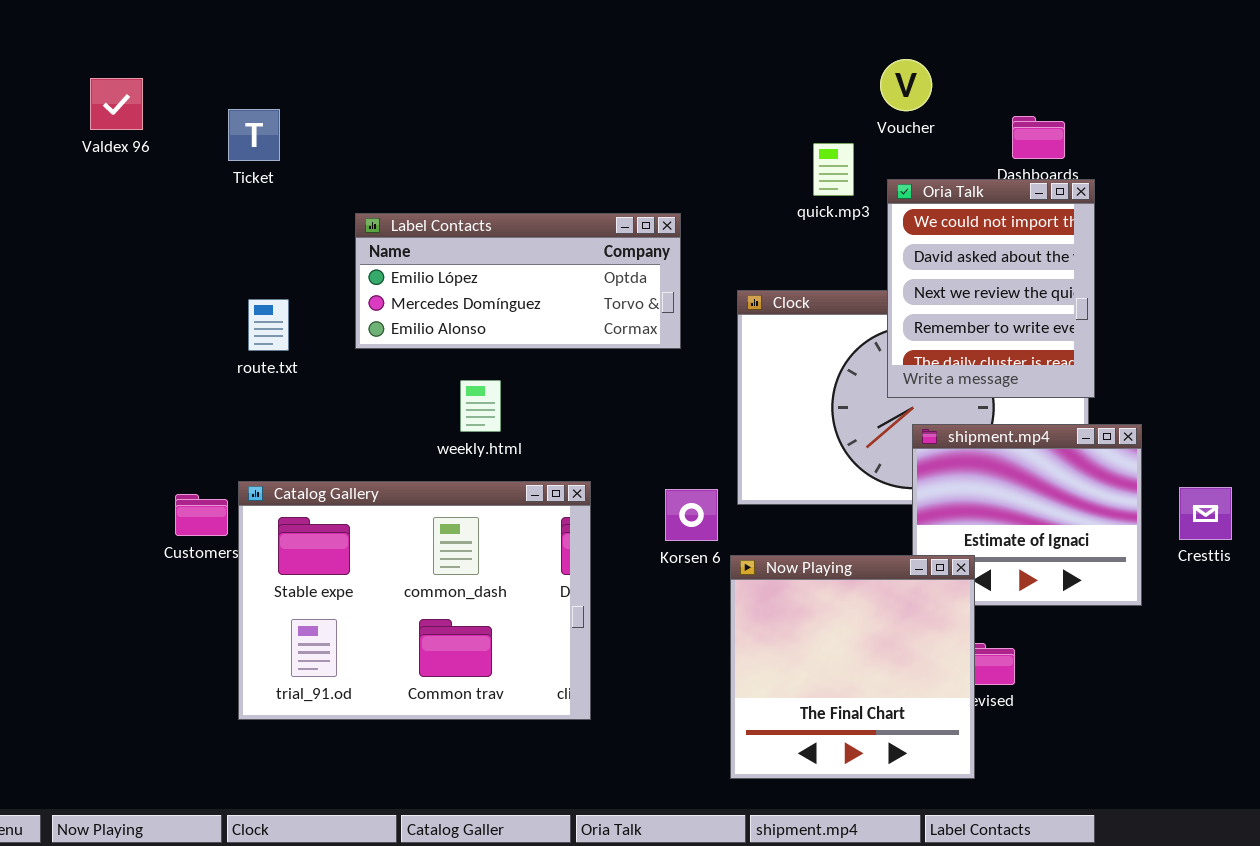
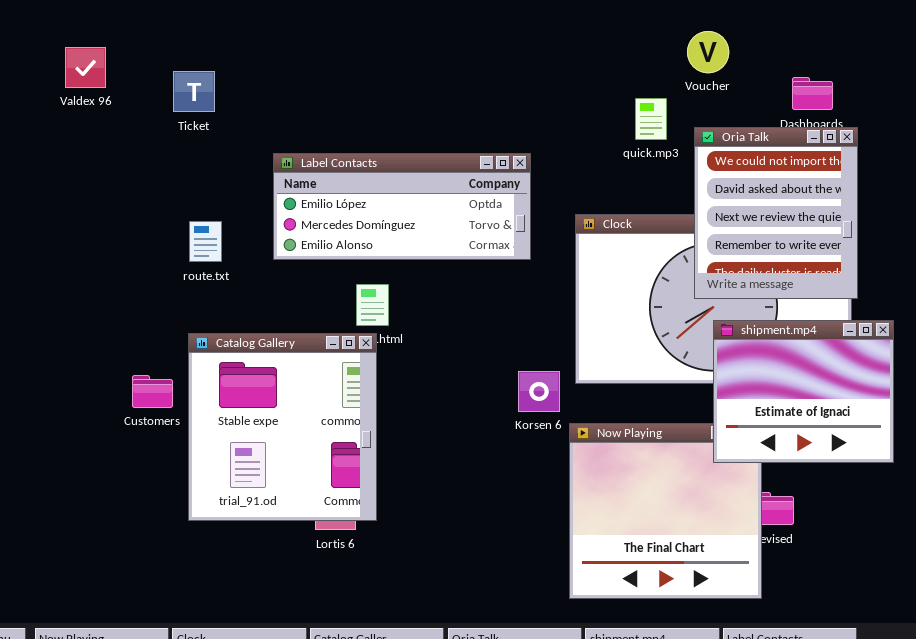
shipment.mp4: [912,424,1142,606] -> [713,320,894,463], raised
Catalog Gallery: [238,481,591,720] -> [188,333,377,521], moved, resized

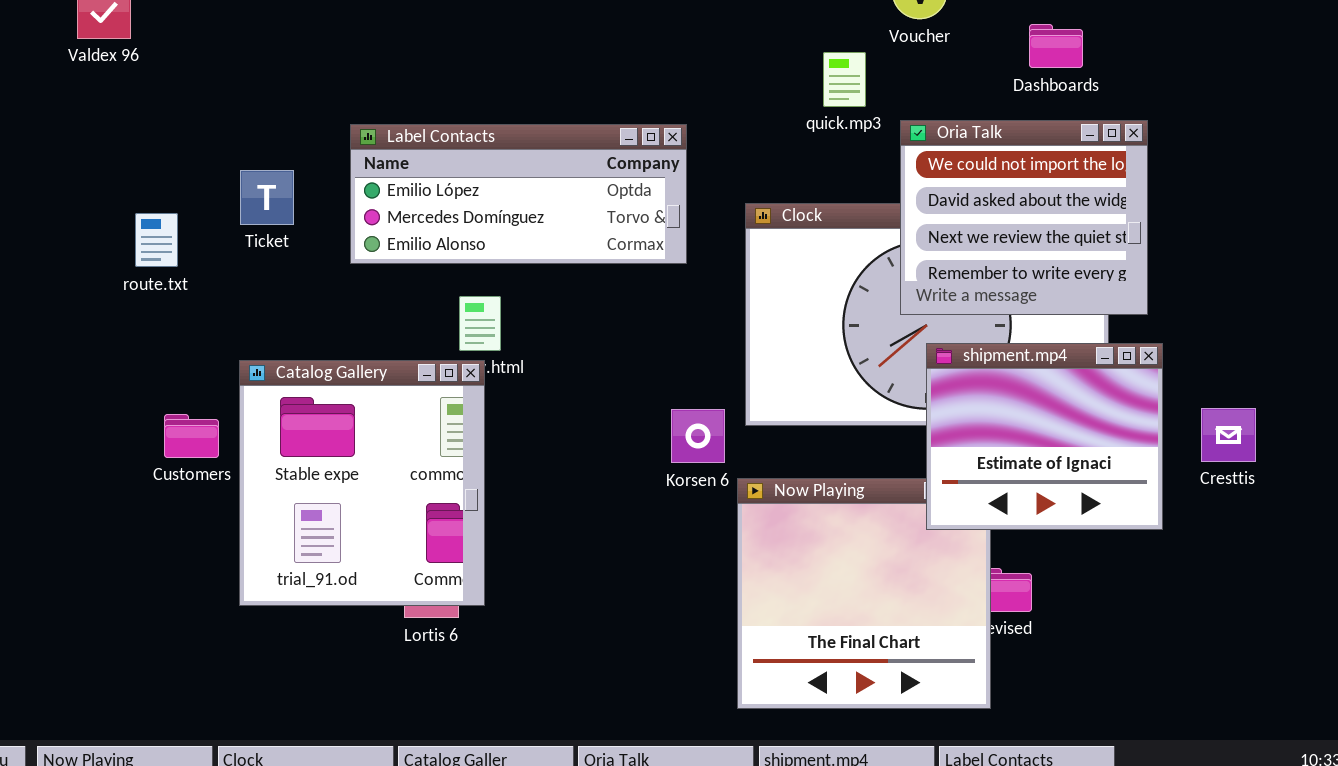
Ticket: [173,71,215,112] -> [240,170,294,225], moved
Oria Talk: [694,127,858,299] -> [900,120,1148,315], resized
route.txt: [189,221,222,262] -> [135,213,178,267], moved

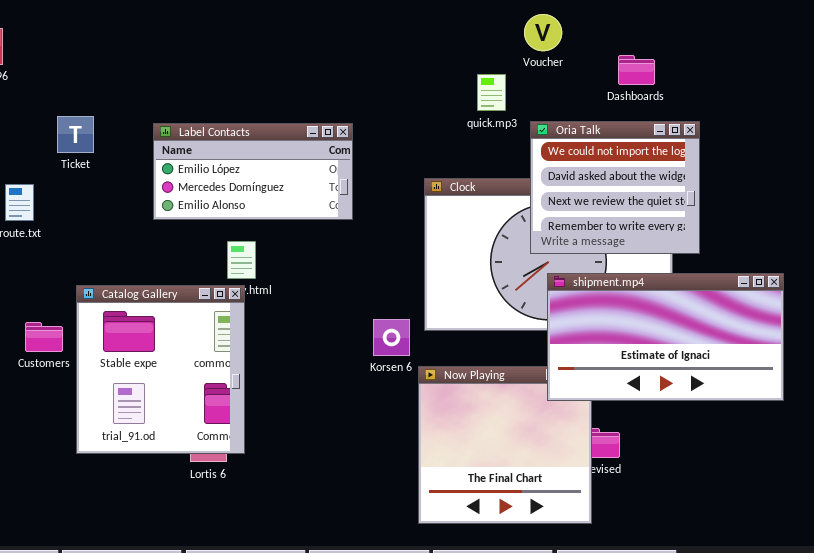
Label Contacts: [350,124,687,264] -> [153,123,353,220], resized
Ticket: [240,170,294,225] -> [57,116,94,153], moved
shipment.mp4: [926,343,1163,530] -> [547,273,784,401], resized

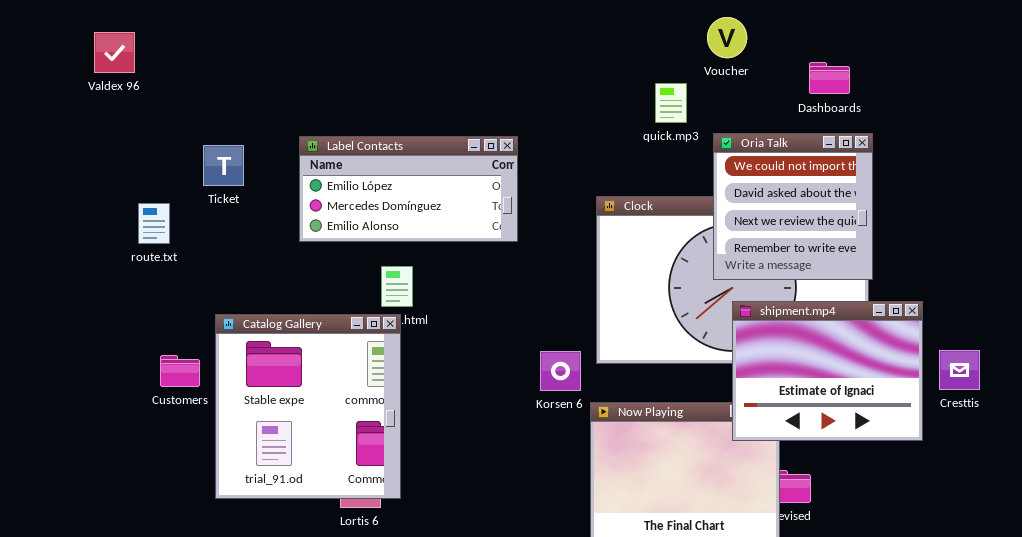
Ticket: [57,116,94,153] -> [203,145,244,186], moved
Oria Talk: [530,121,700,254] -> [713,133,873,280], resized
shipment.mp4: [547,273,784,401] -> [732,301,923,441], resized

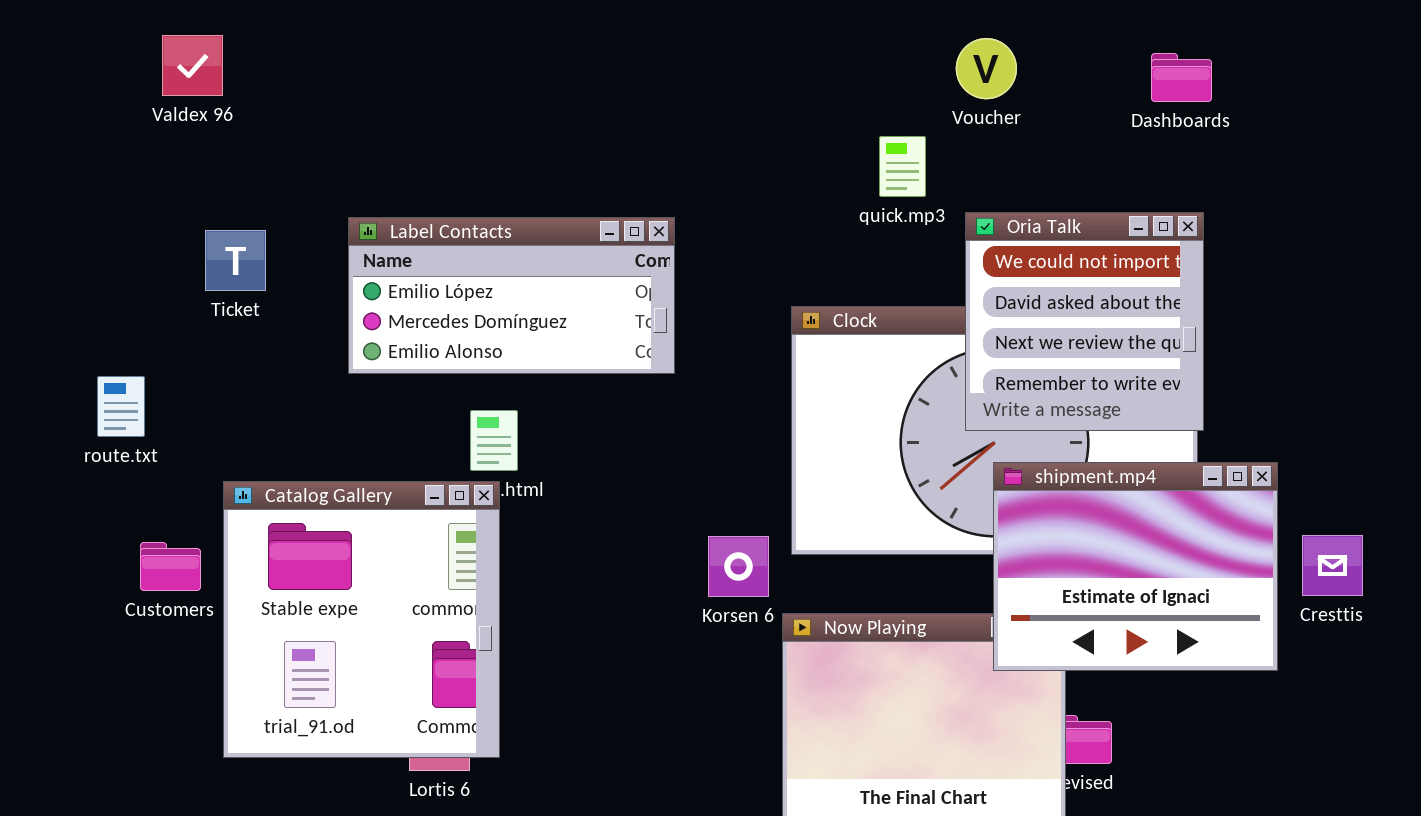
Valdex 96: [94,32,135,73] -> [162,35,223,96], moved
Dashboards: [809,62,850,94] -> [1151,53,1212,102], moved
route.txt: [138,203,170,244] -> [97,376,145,437], moved

